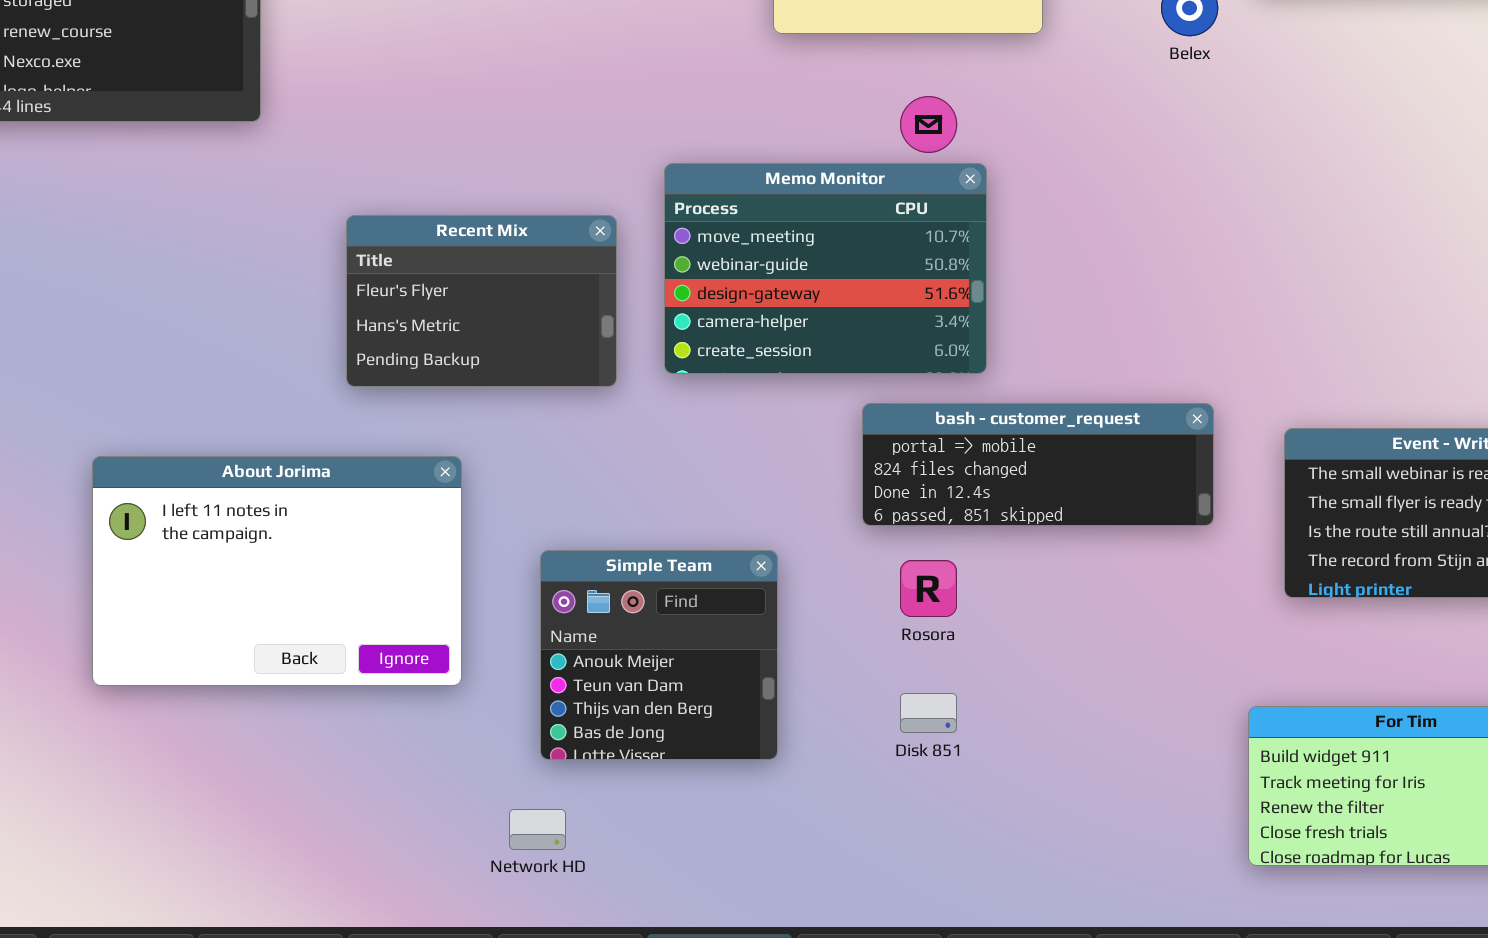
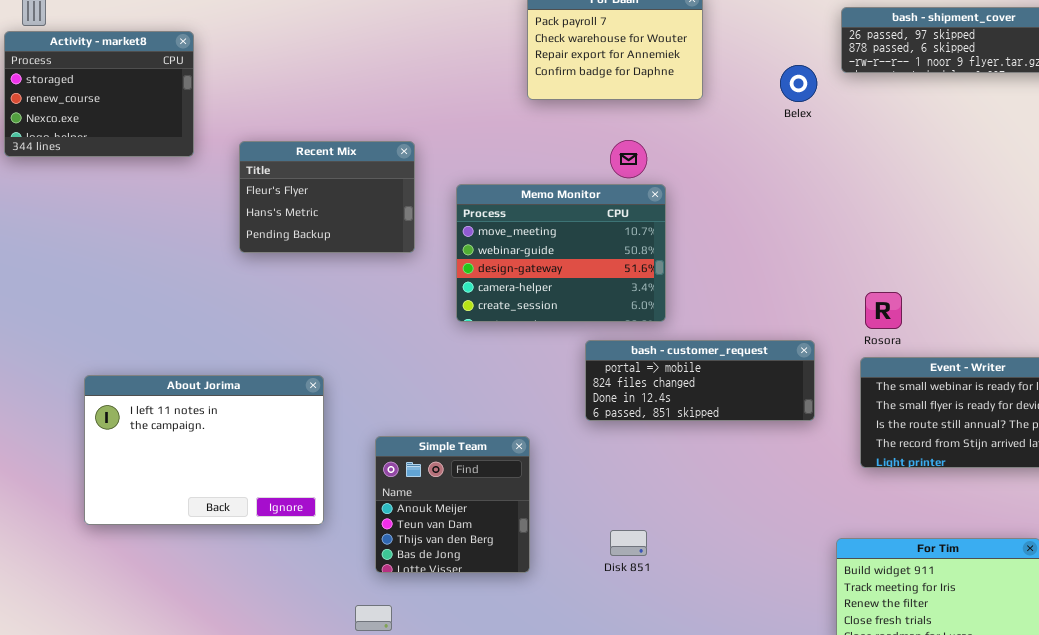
Recent Mix: [346,215,617,387] -> [239,141,415,253], moved
Rosora: [900,560,957,617] -> [865,292,902,329], moved

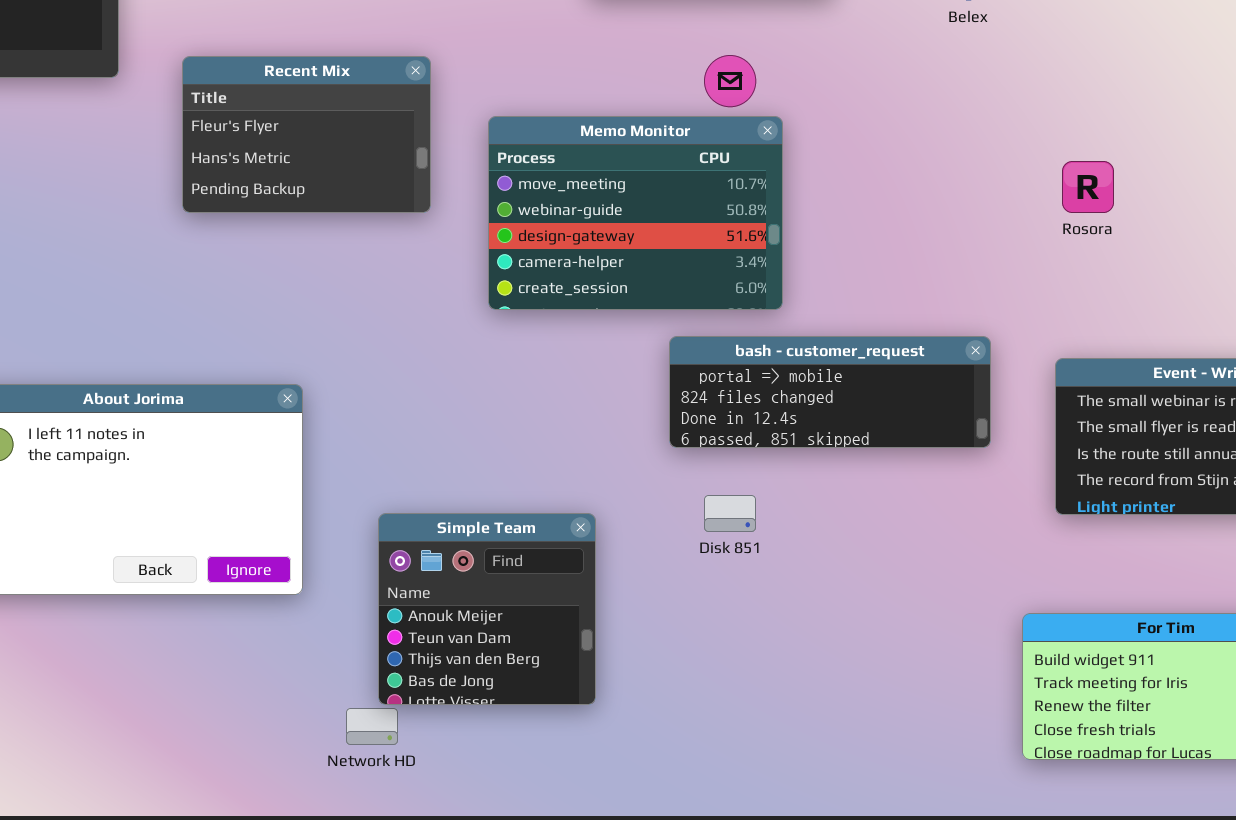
Rosora: [865,292,902,329] -> [1062,161,1114,213], moved
Simple Team: [375,436,530,573] -> [378,513,596,705], moved
Disk 851: [610,530,647,556] -> [704,495,756,532], moved

